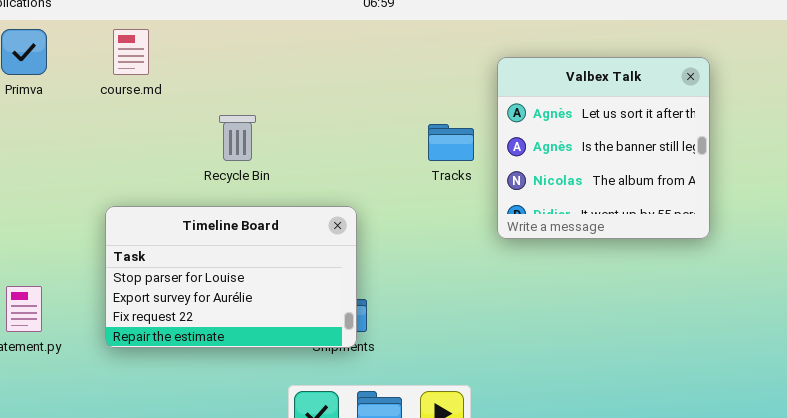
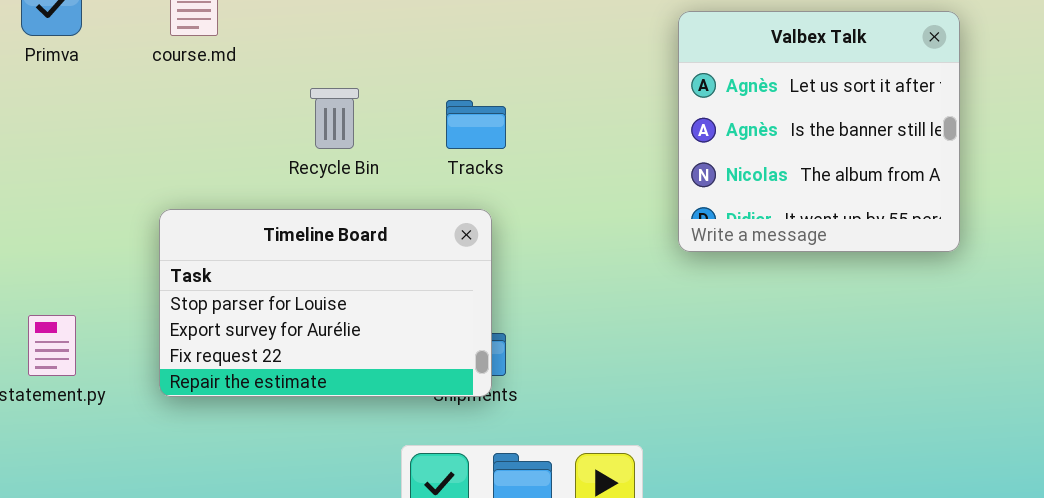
Tracks: [428,124,474,161] -> [446,100,506,149], moved

